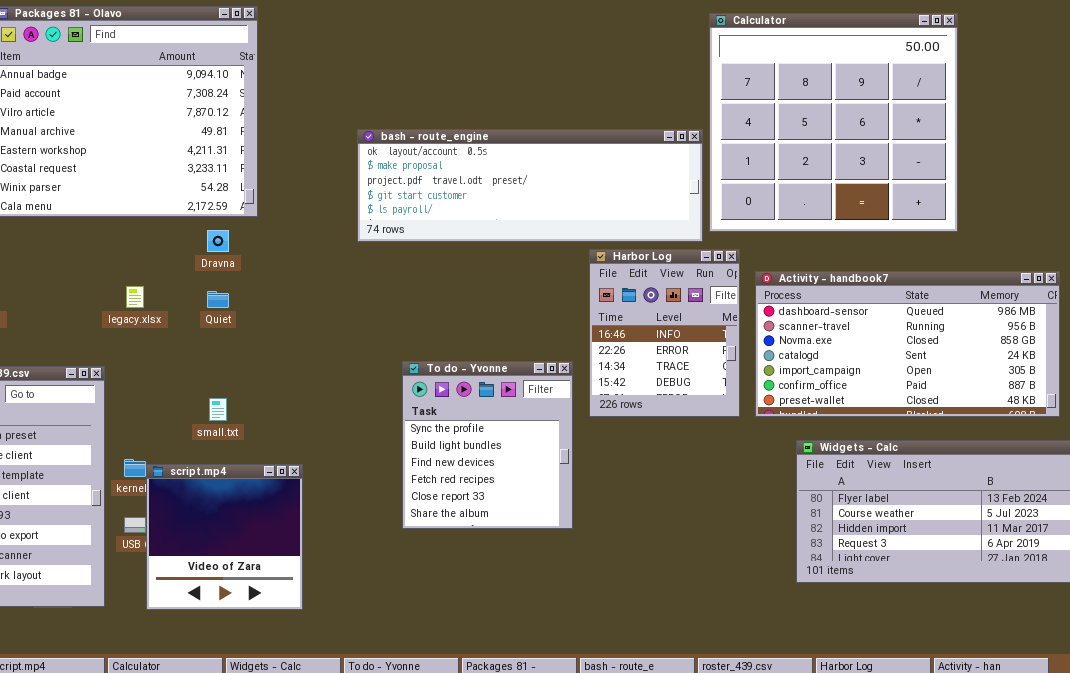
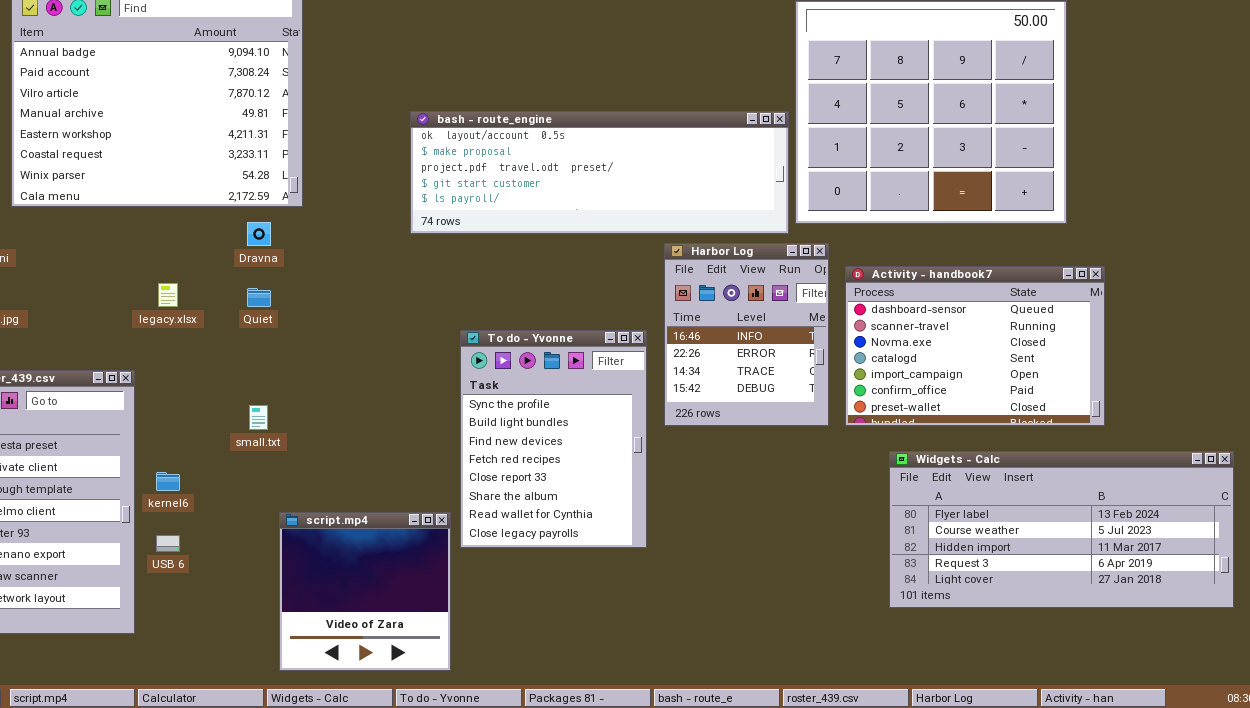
Activity - handbook7: [755,271,1060,417] -> [845,266,1105,426], resized
To do - Yvonne: [402,361,573,529] -> [460,330,647,548], resized
script.mp4: [146,464,303,610] -> [279,512,451,671], moved

